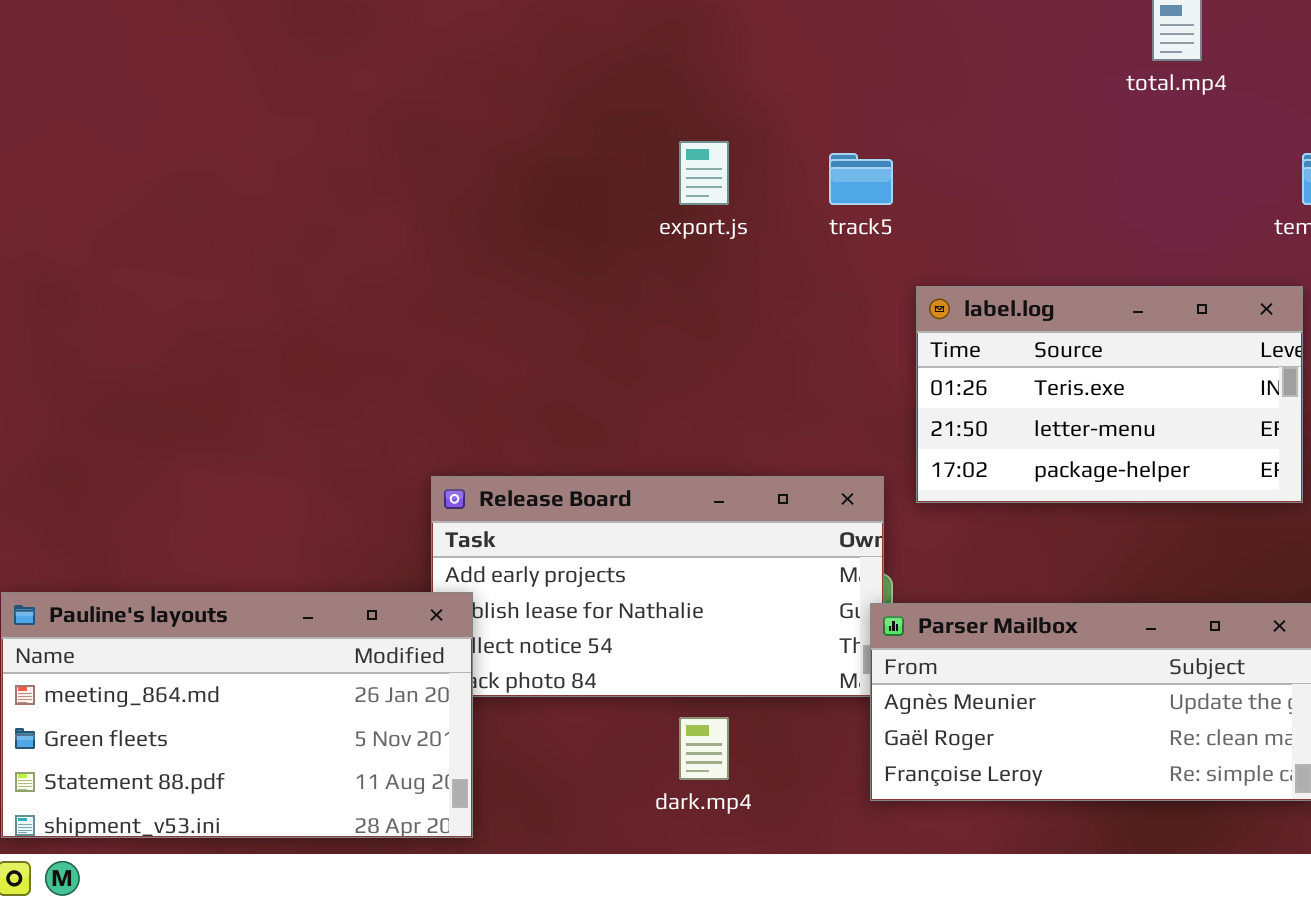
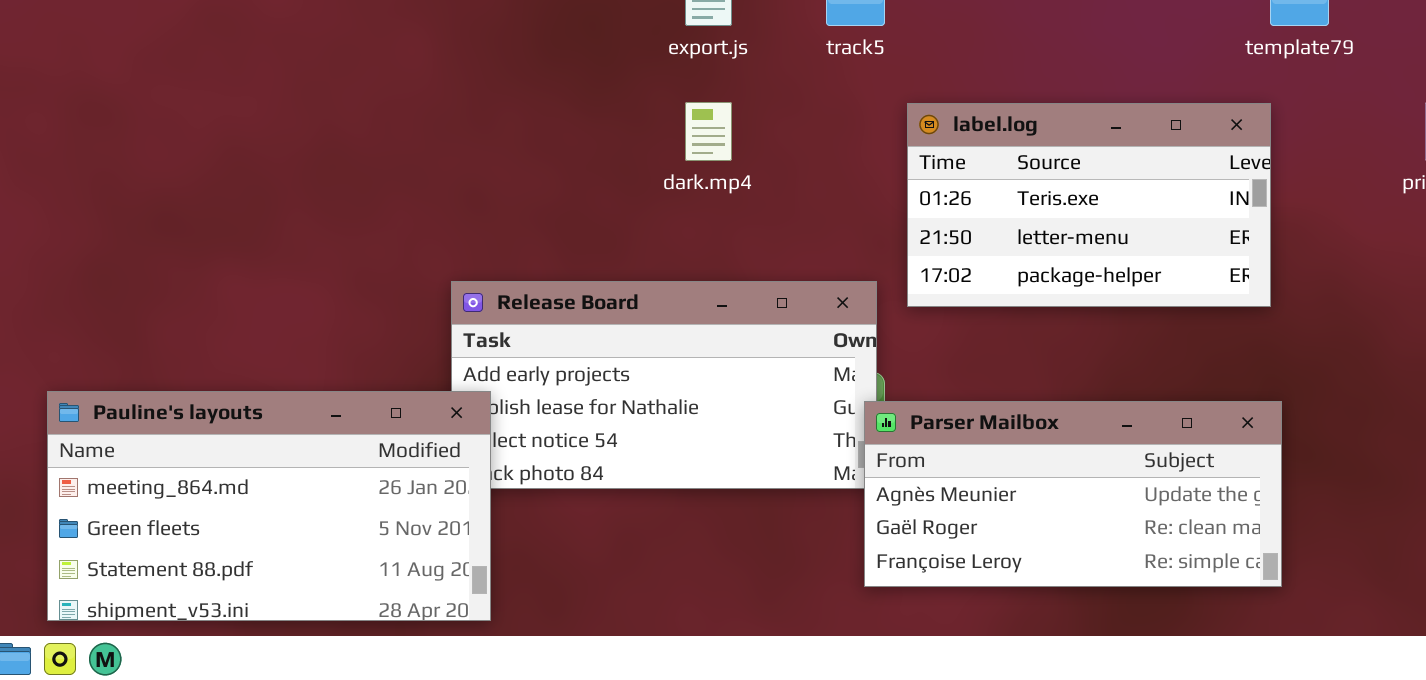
dark.mp4: [679,717,729,780] -> [685,102,732,161], moved

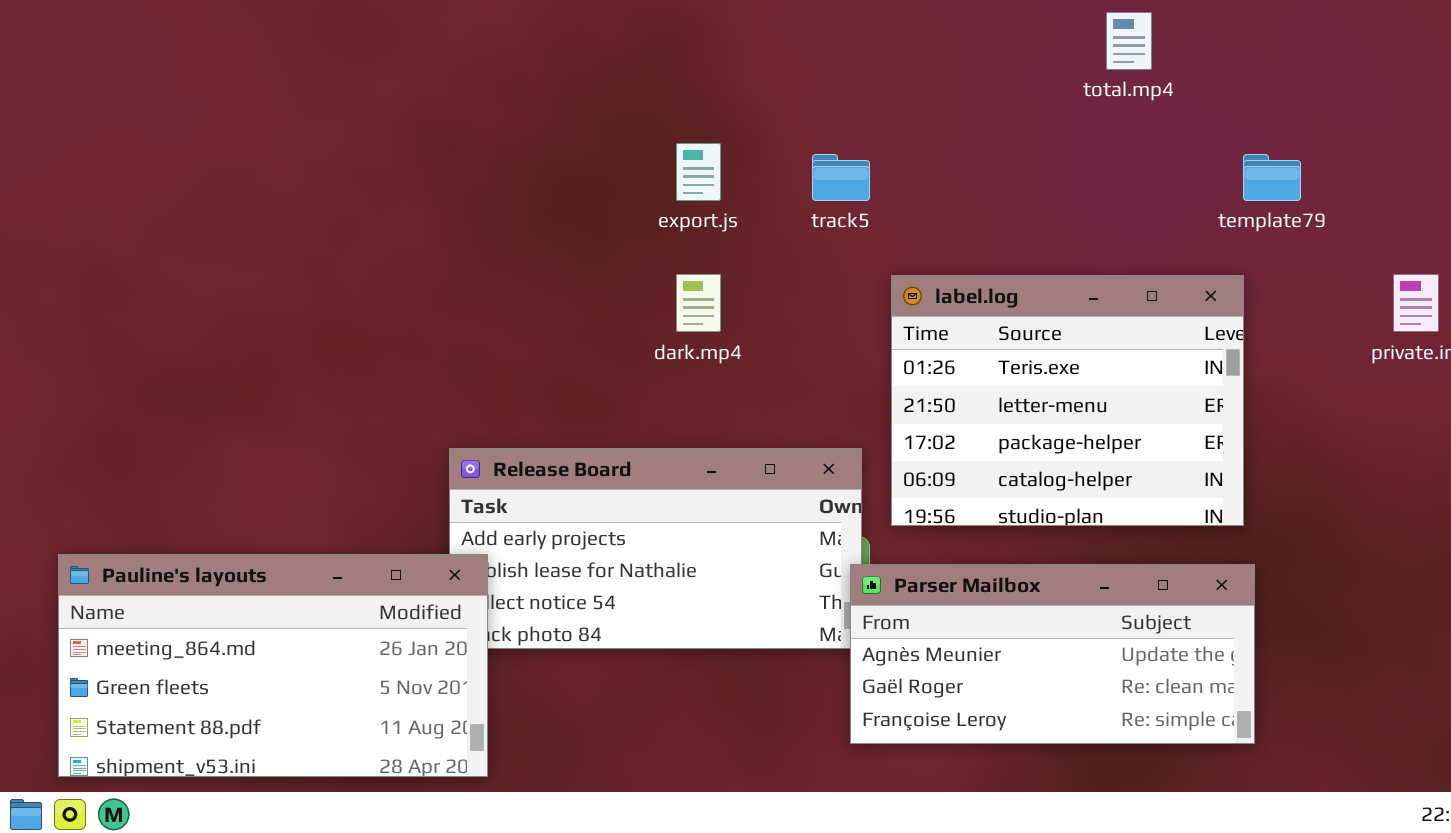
label.log: [907,103,1271,307] -> [891,275,1244,526], resized

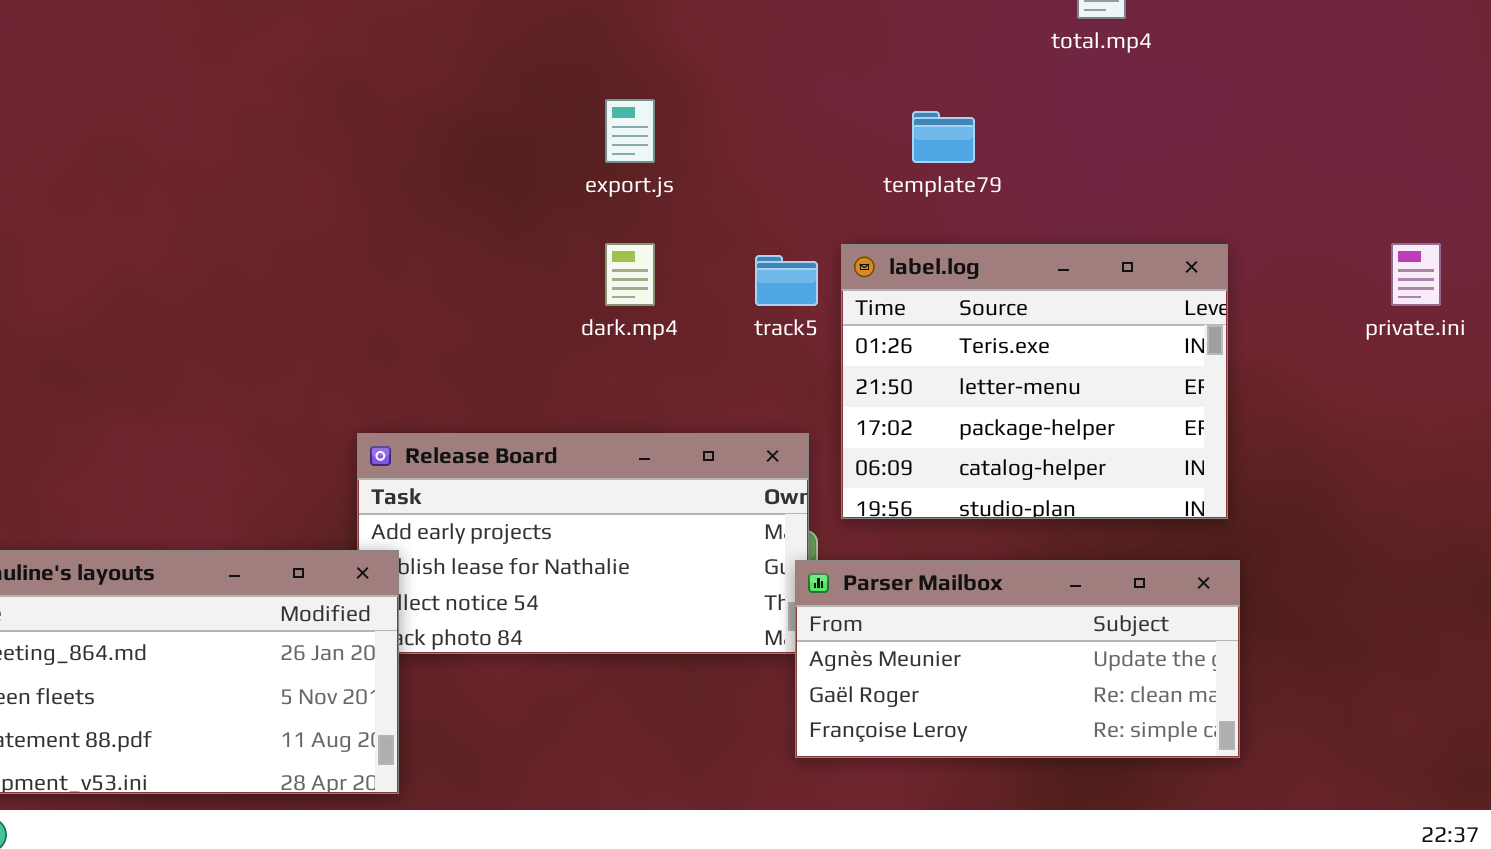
track5: [812,154,870,201] -> [755,255,818,306], moved
template79: [1243,154,1301,201] -> [912,111,975,163], moved

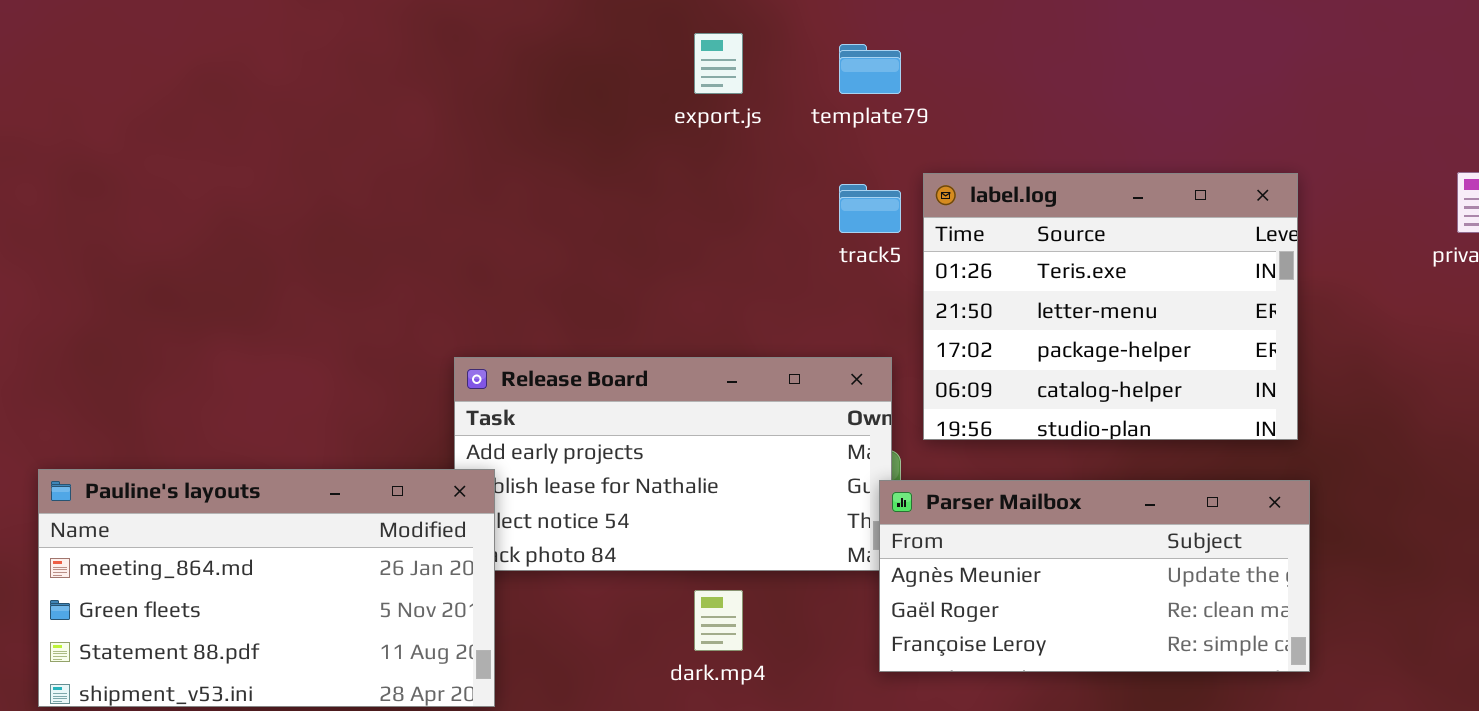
template79: [912,111,975,163] -> [839,44,901,94], moved
dark.mp4: [605,243,655,306] -> [694,590,743,651], moved

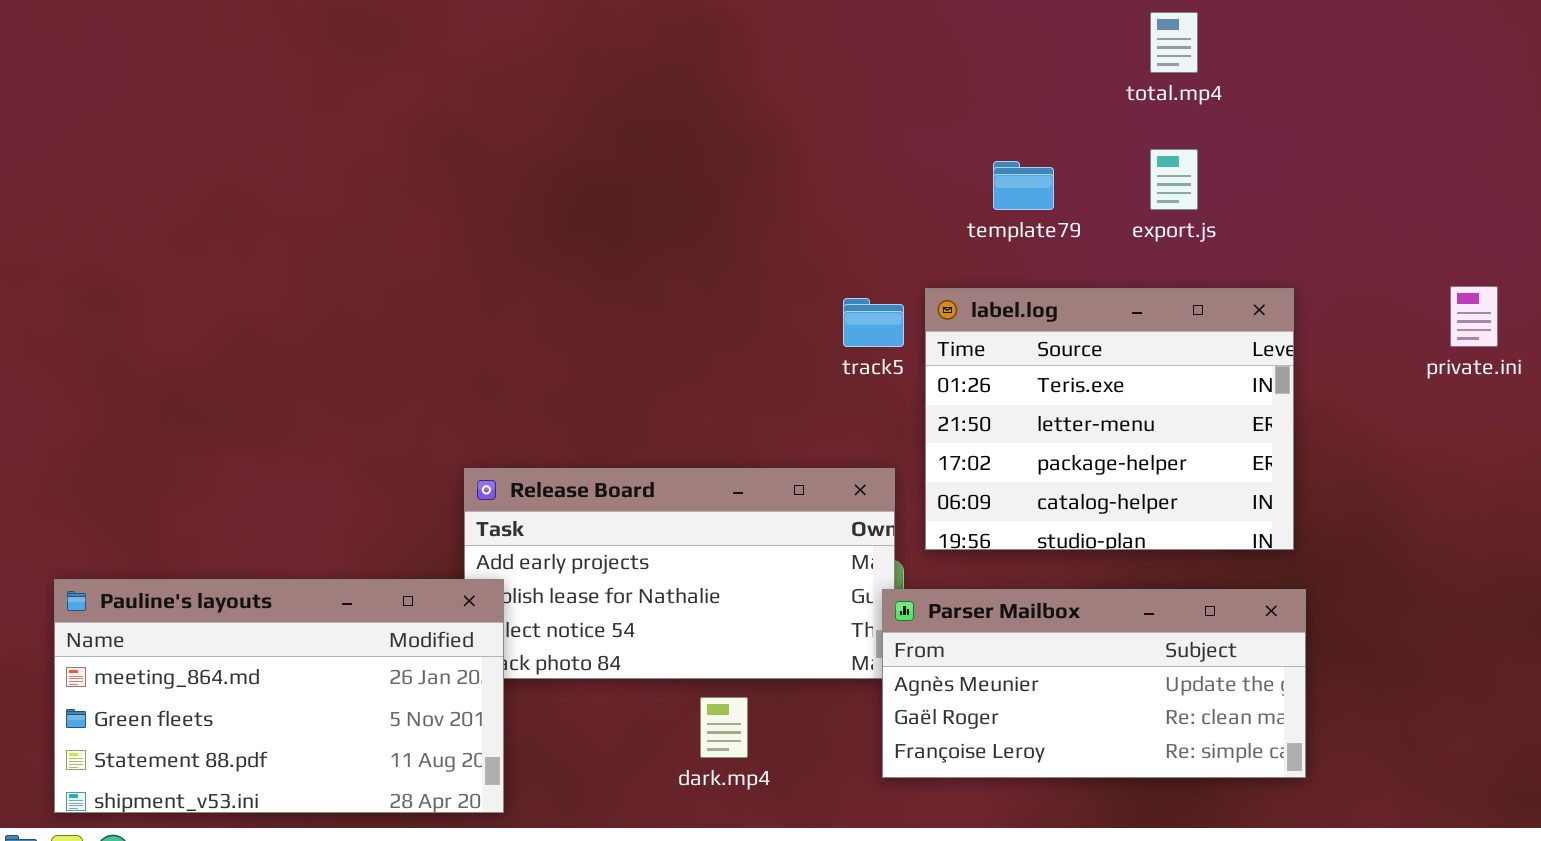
export.js: [694,33,743,94] -> [1150,149,1198,210], moved
template79: [839,44,901,94] -> [993,161,1054,210], moved

